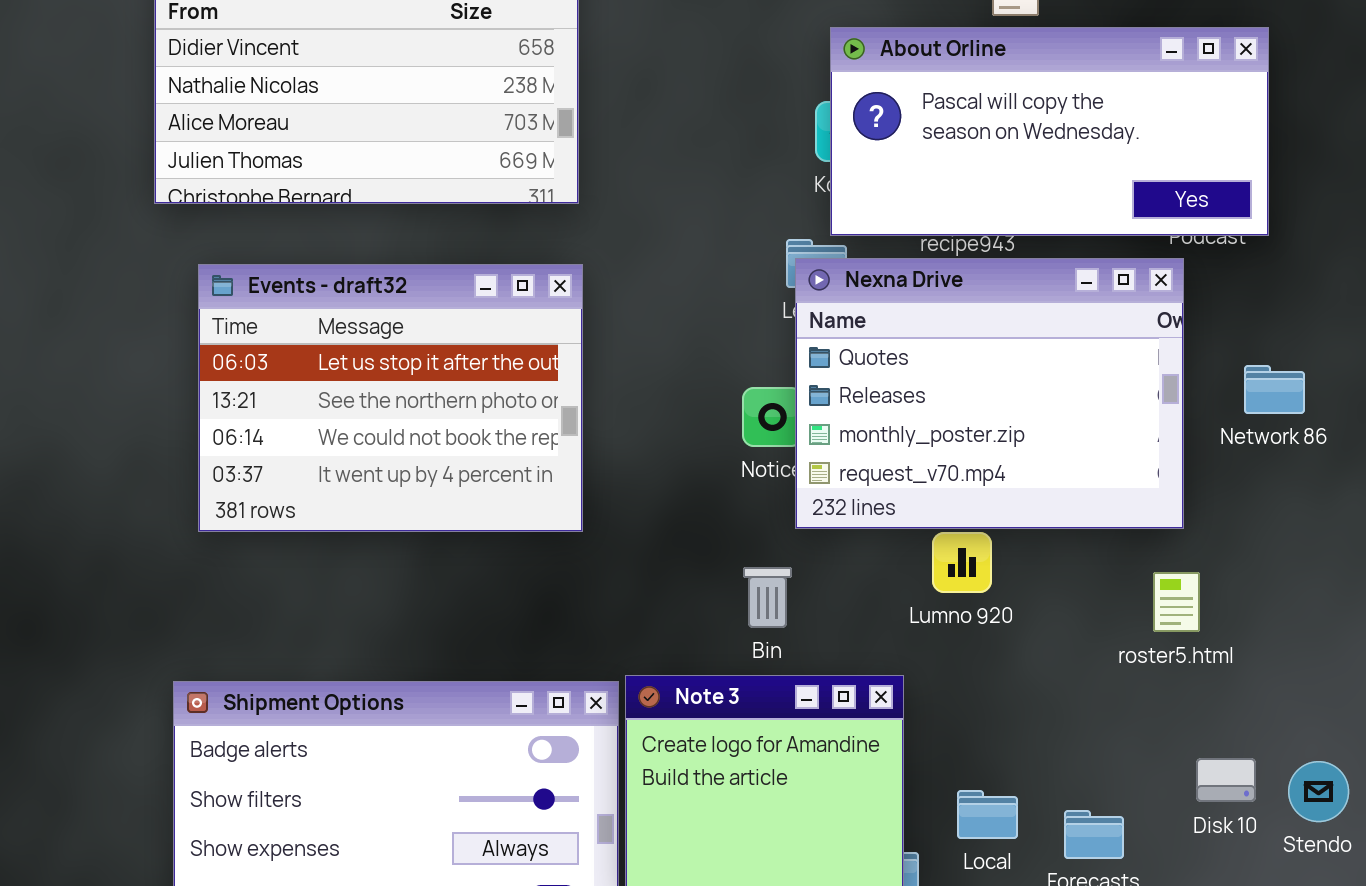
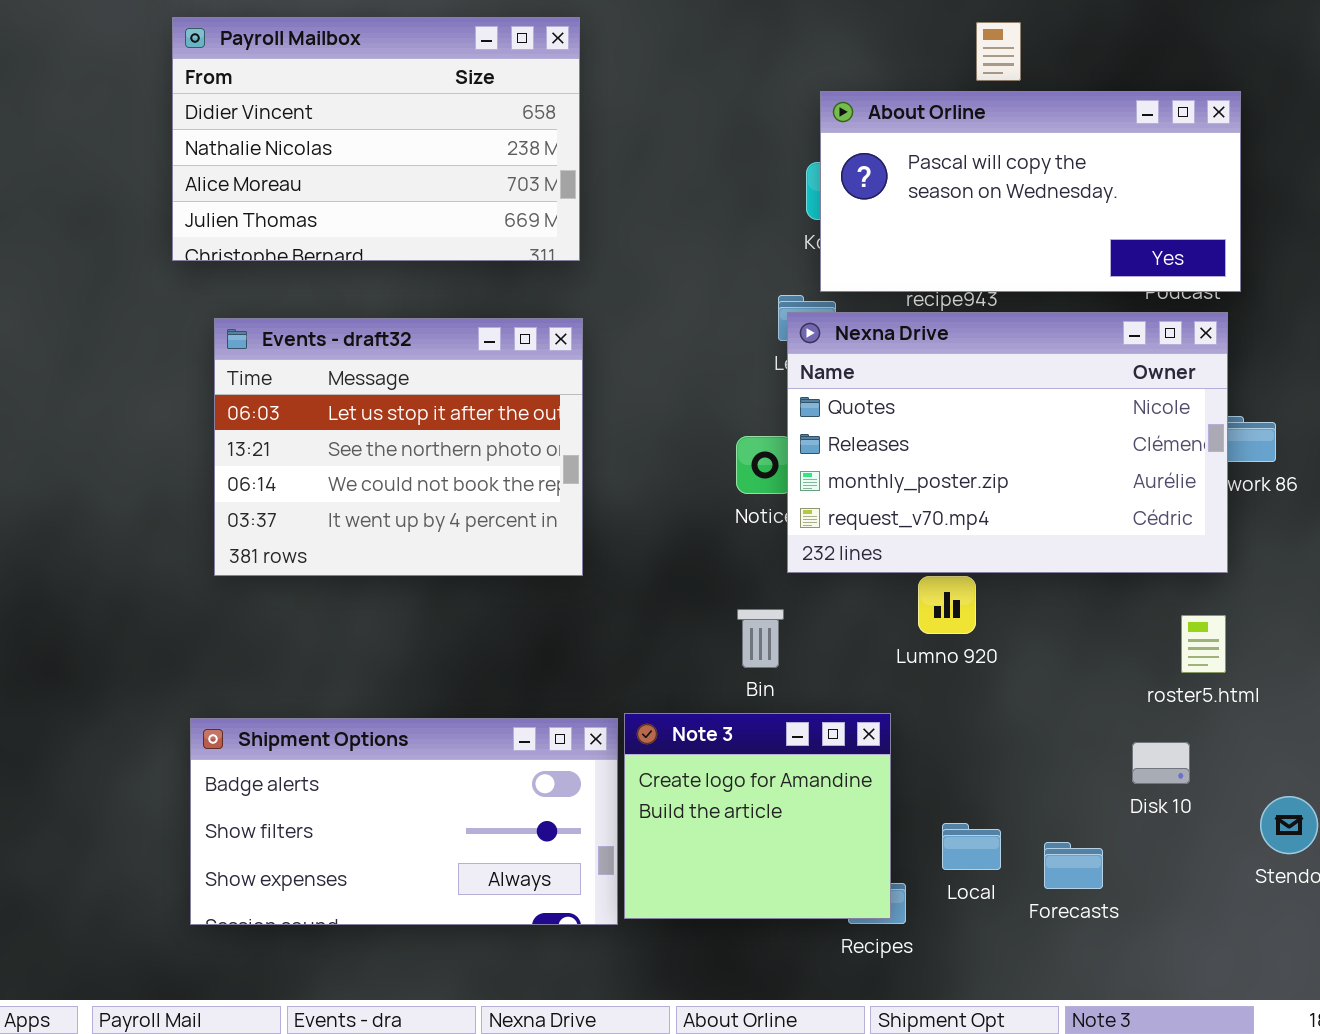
Nexna Drive: [795,258,1184,529] -> [787,312,1228,573], resized
roster5.html: [1153,572,1200,632] -> [1181,615,1226,673], moved
Disk 10: [1196,758,1256,802] -> [1132,742,1190,784], moved

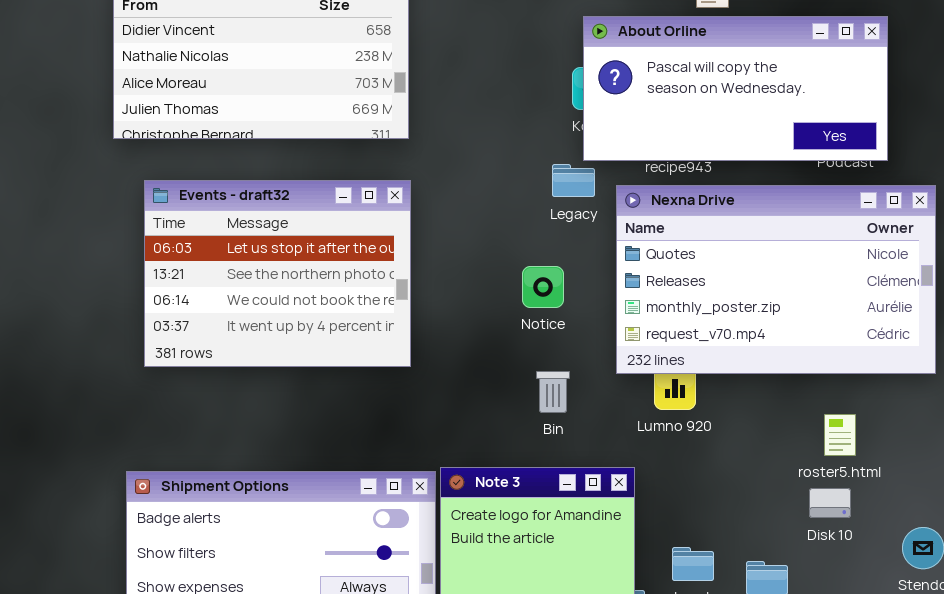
Nexna Drive: [787,312,1228,573] -> [616,185,936,374], moved
Bin: [737,609,784,668] -> [536,371,570,413], moved
roster5.html: [1181,615,1226,673] -> [824,414,856,456], moved

